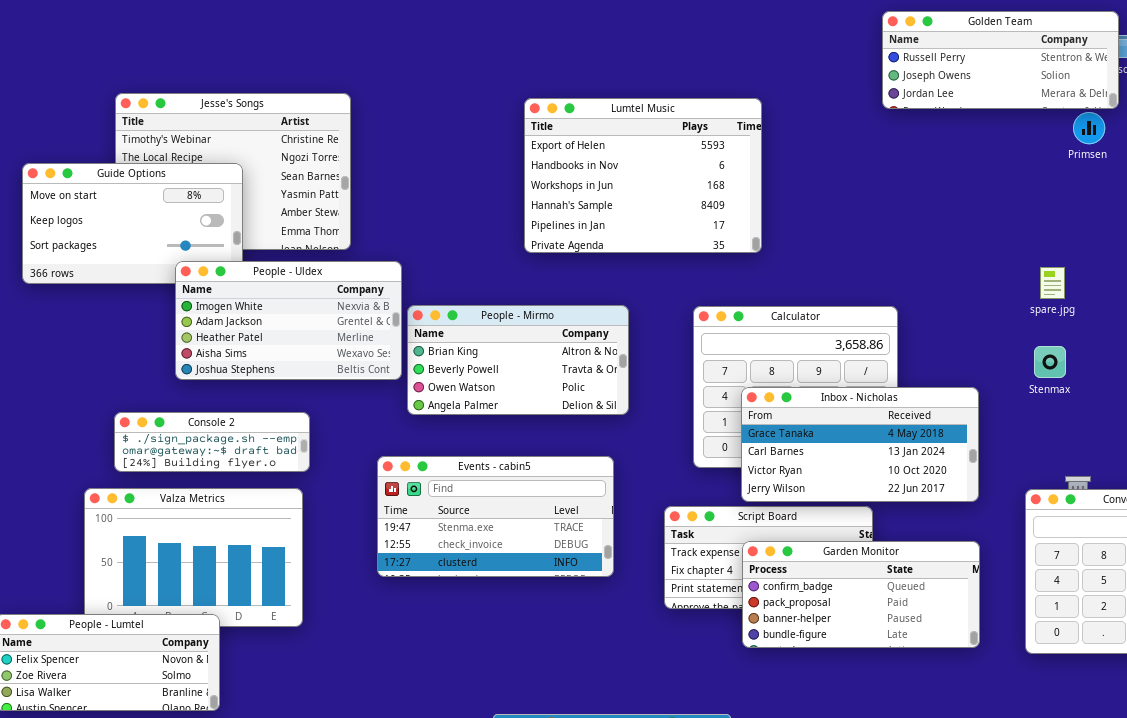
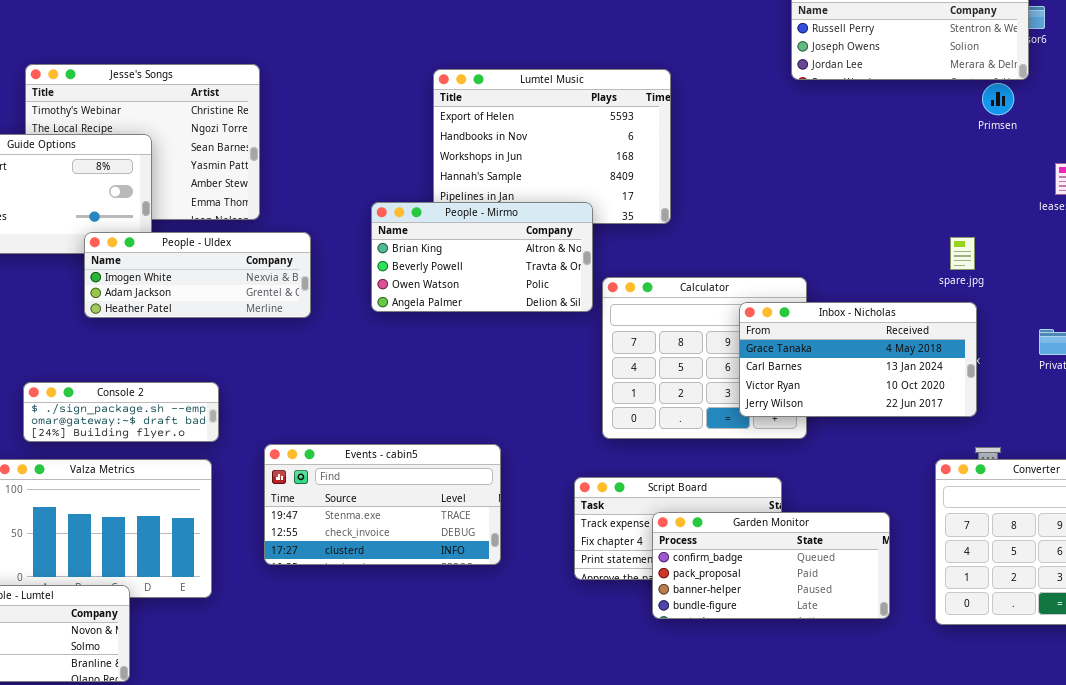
People - Uldex: [175,261,402,380] -> [84,232,311,318], resized
People - Mirmo: [407,305,629,415] -> [371,202,593,312], moved
Inbox - Nicholas: [741,387,979,502] -> [739,302,977,417], moved
Events - cabin5: [377,456,614,577] -> [264,444,501,565], moved

